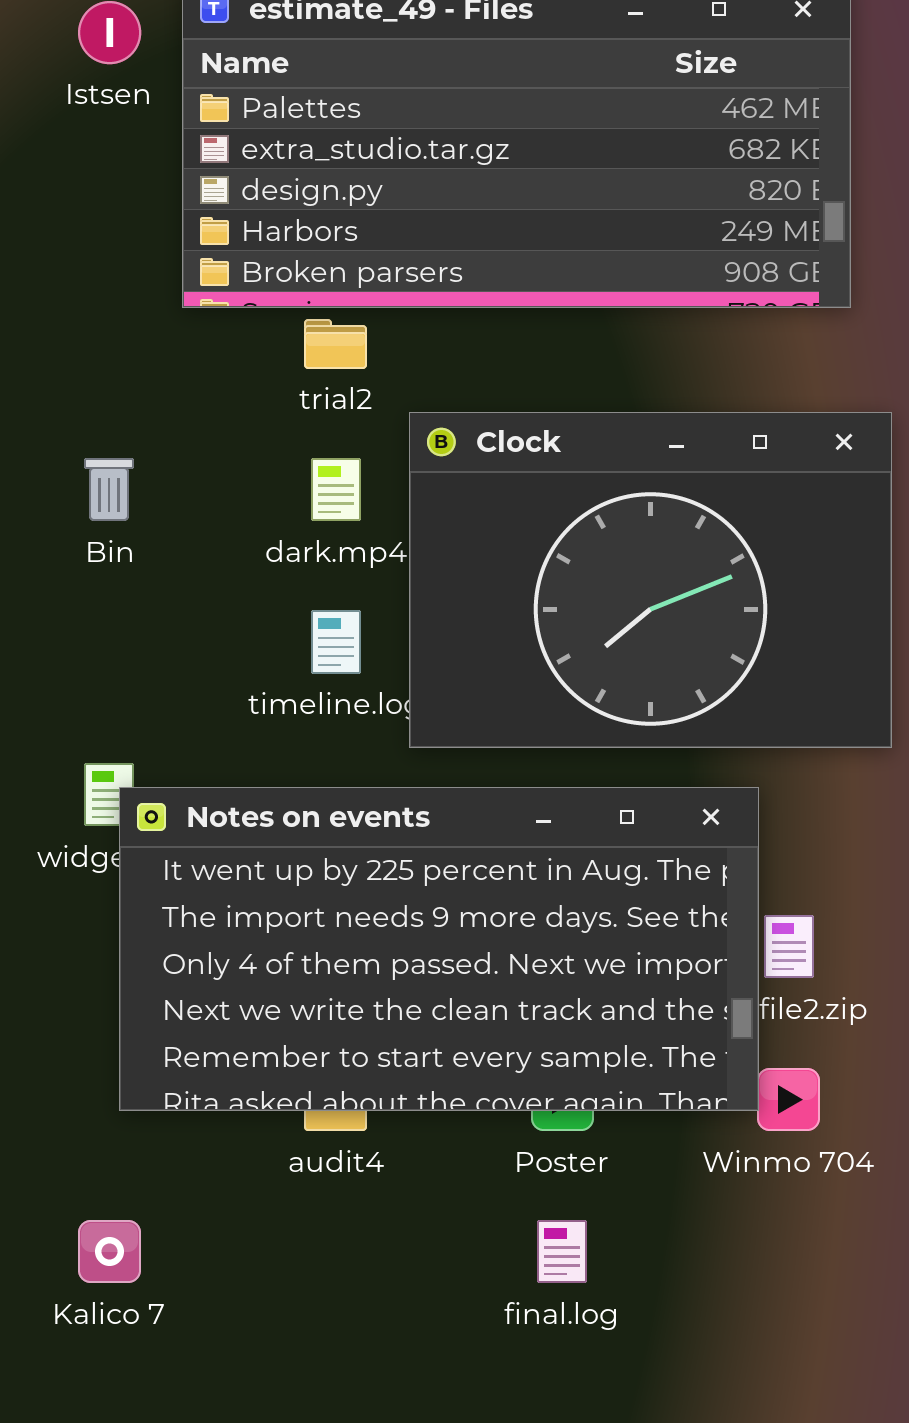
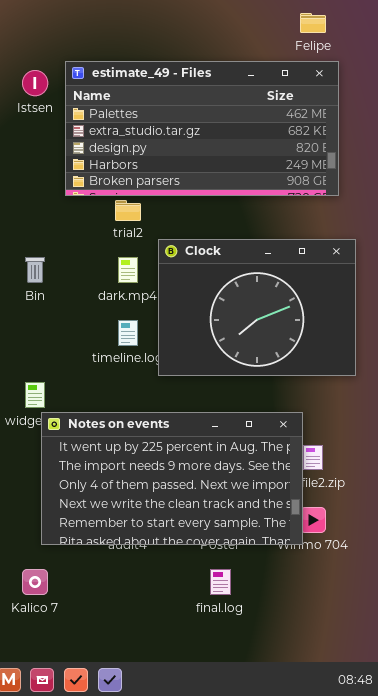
Notes on events: [119,787,759,1111] -> [41,412,303,545], moved

